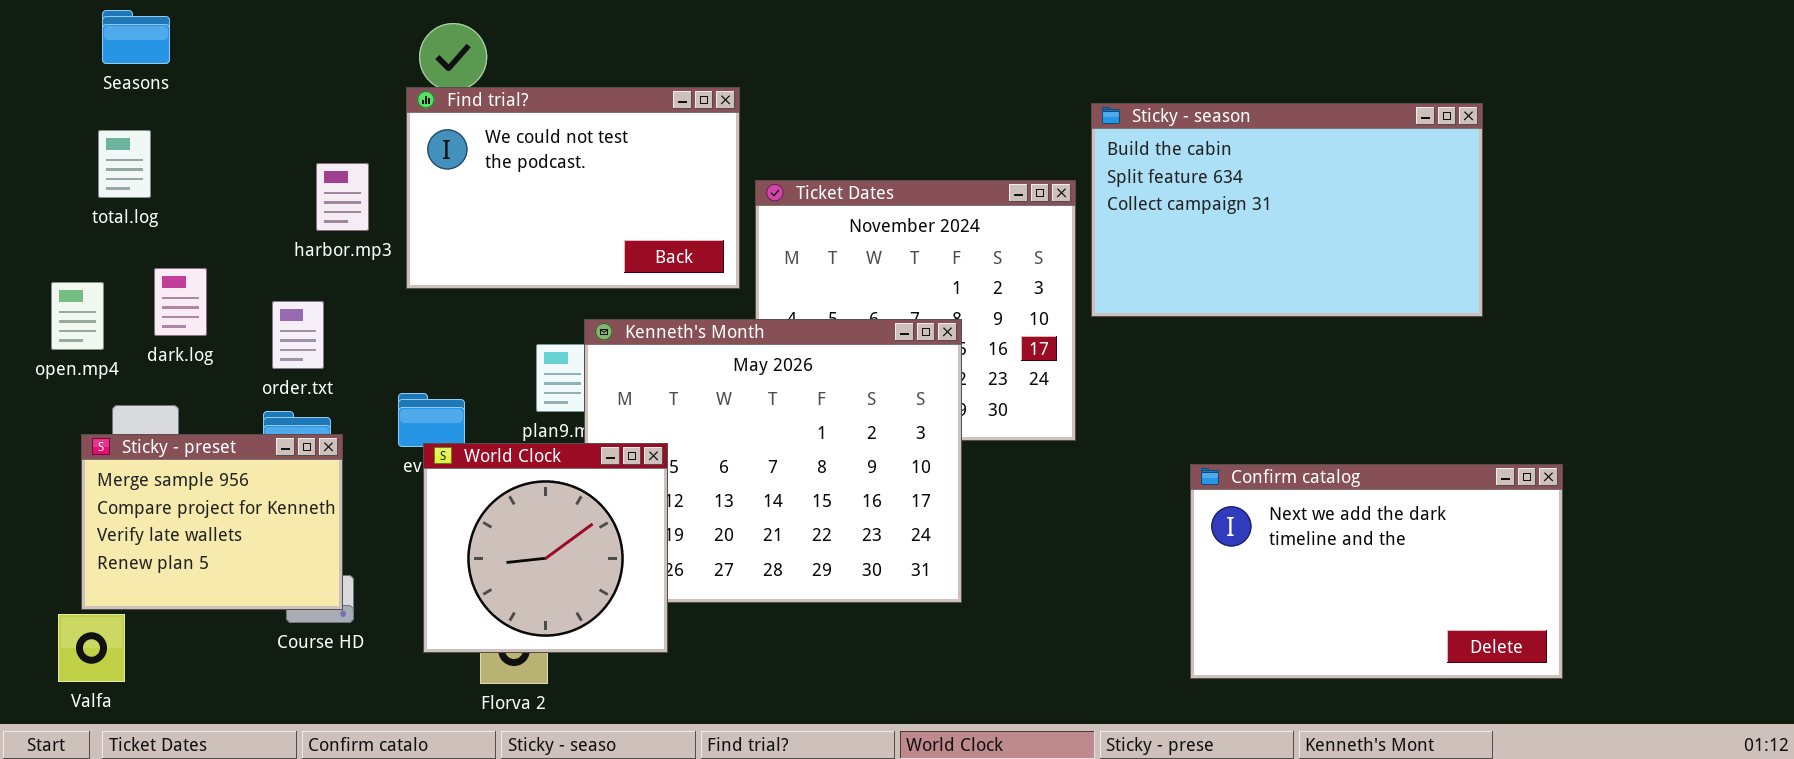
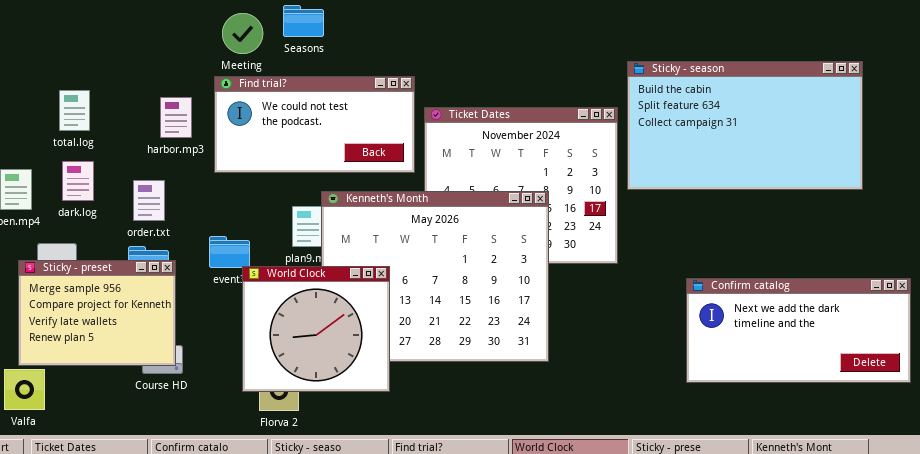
Seasons: [102,10,170,64] -> [283,5,324,37], moved
Find trial?: [406,87,740,289] -> [214,76,415,173], resized
total.log: [98,130,151,198] -> [59,90,90,131], moved
World Clock: [423,443,668,653] -> [242,266,390,392], moved
Confirm catalog: [1190,464,1563,679] -> [686,278,911,383], resized

